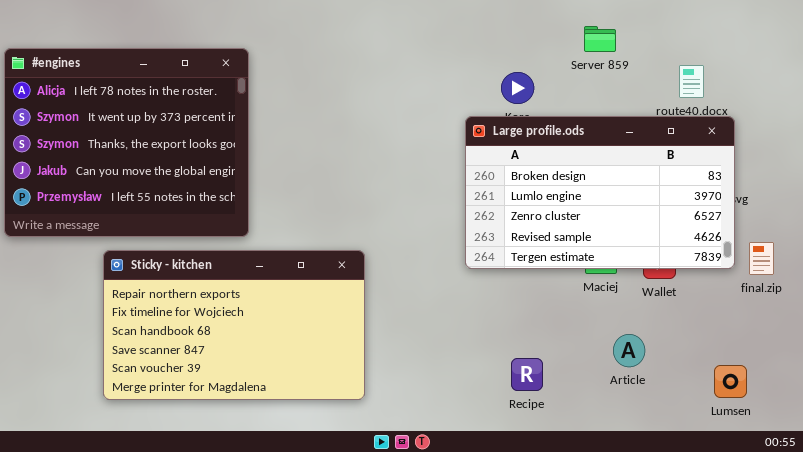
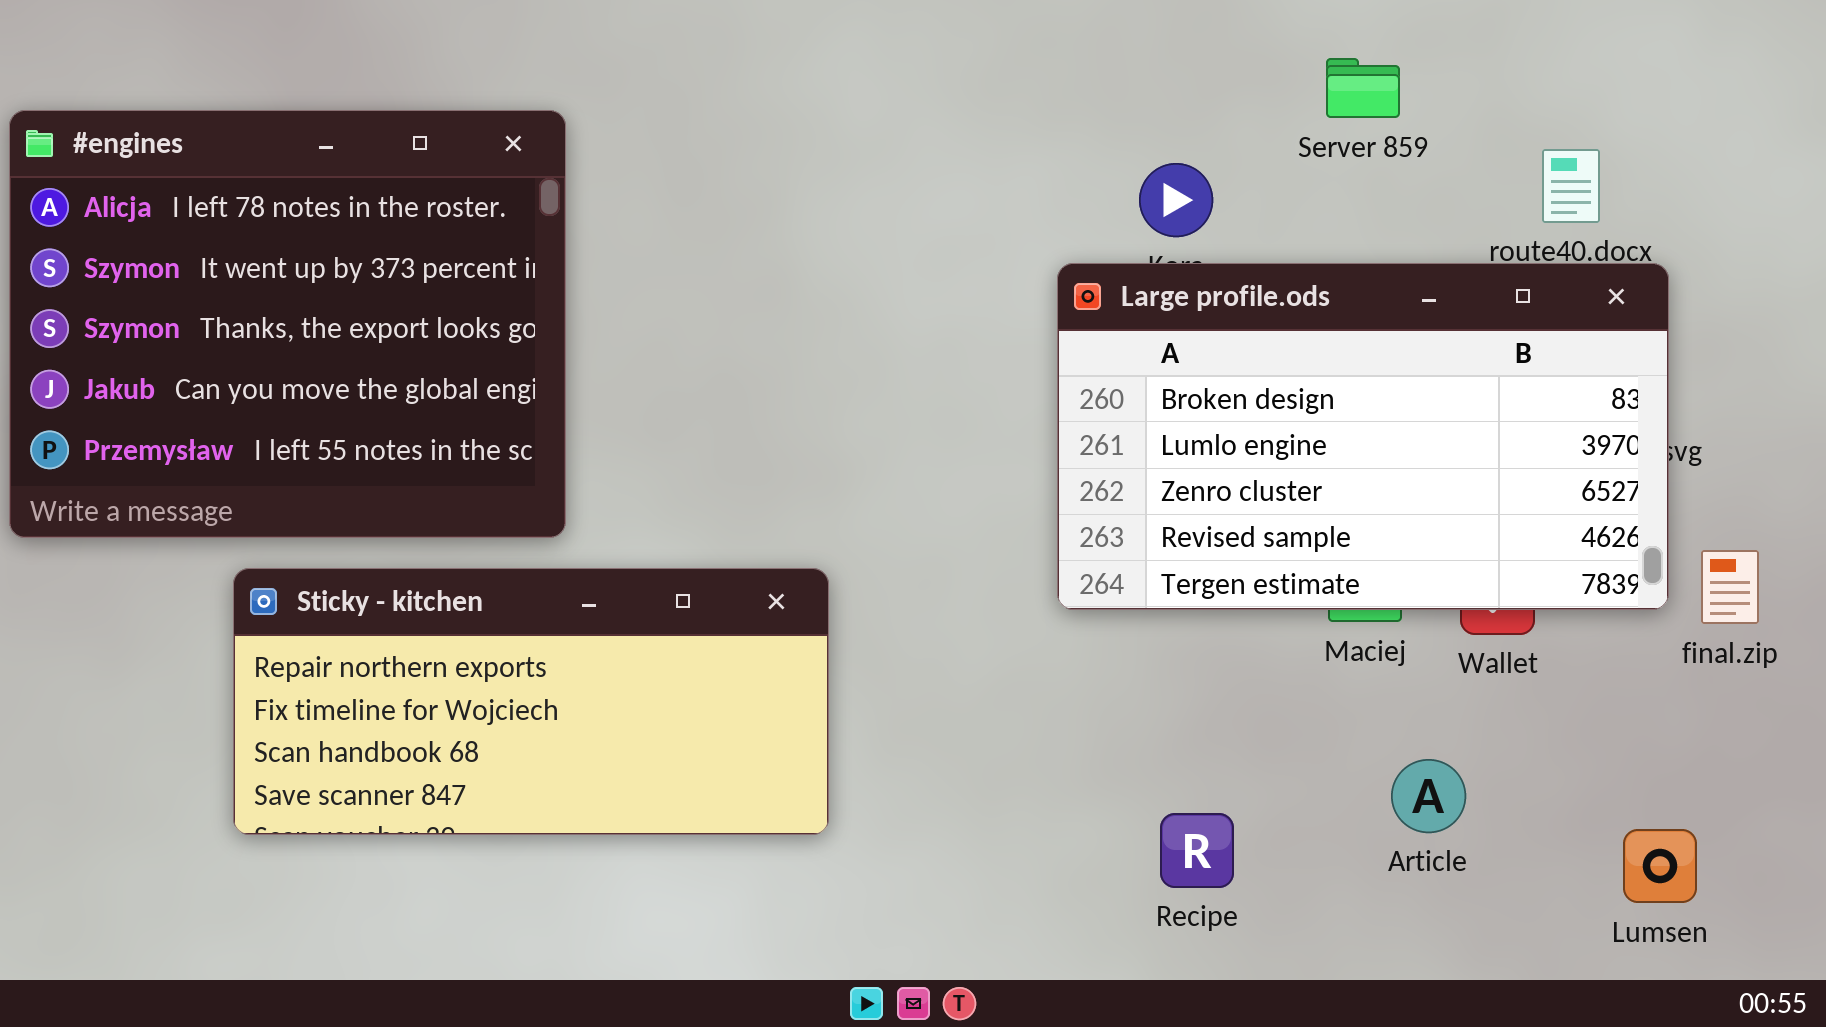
Sticky - kitchen: [103,250,365,400] -> [233,568,829,835], resized

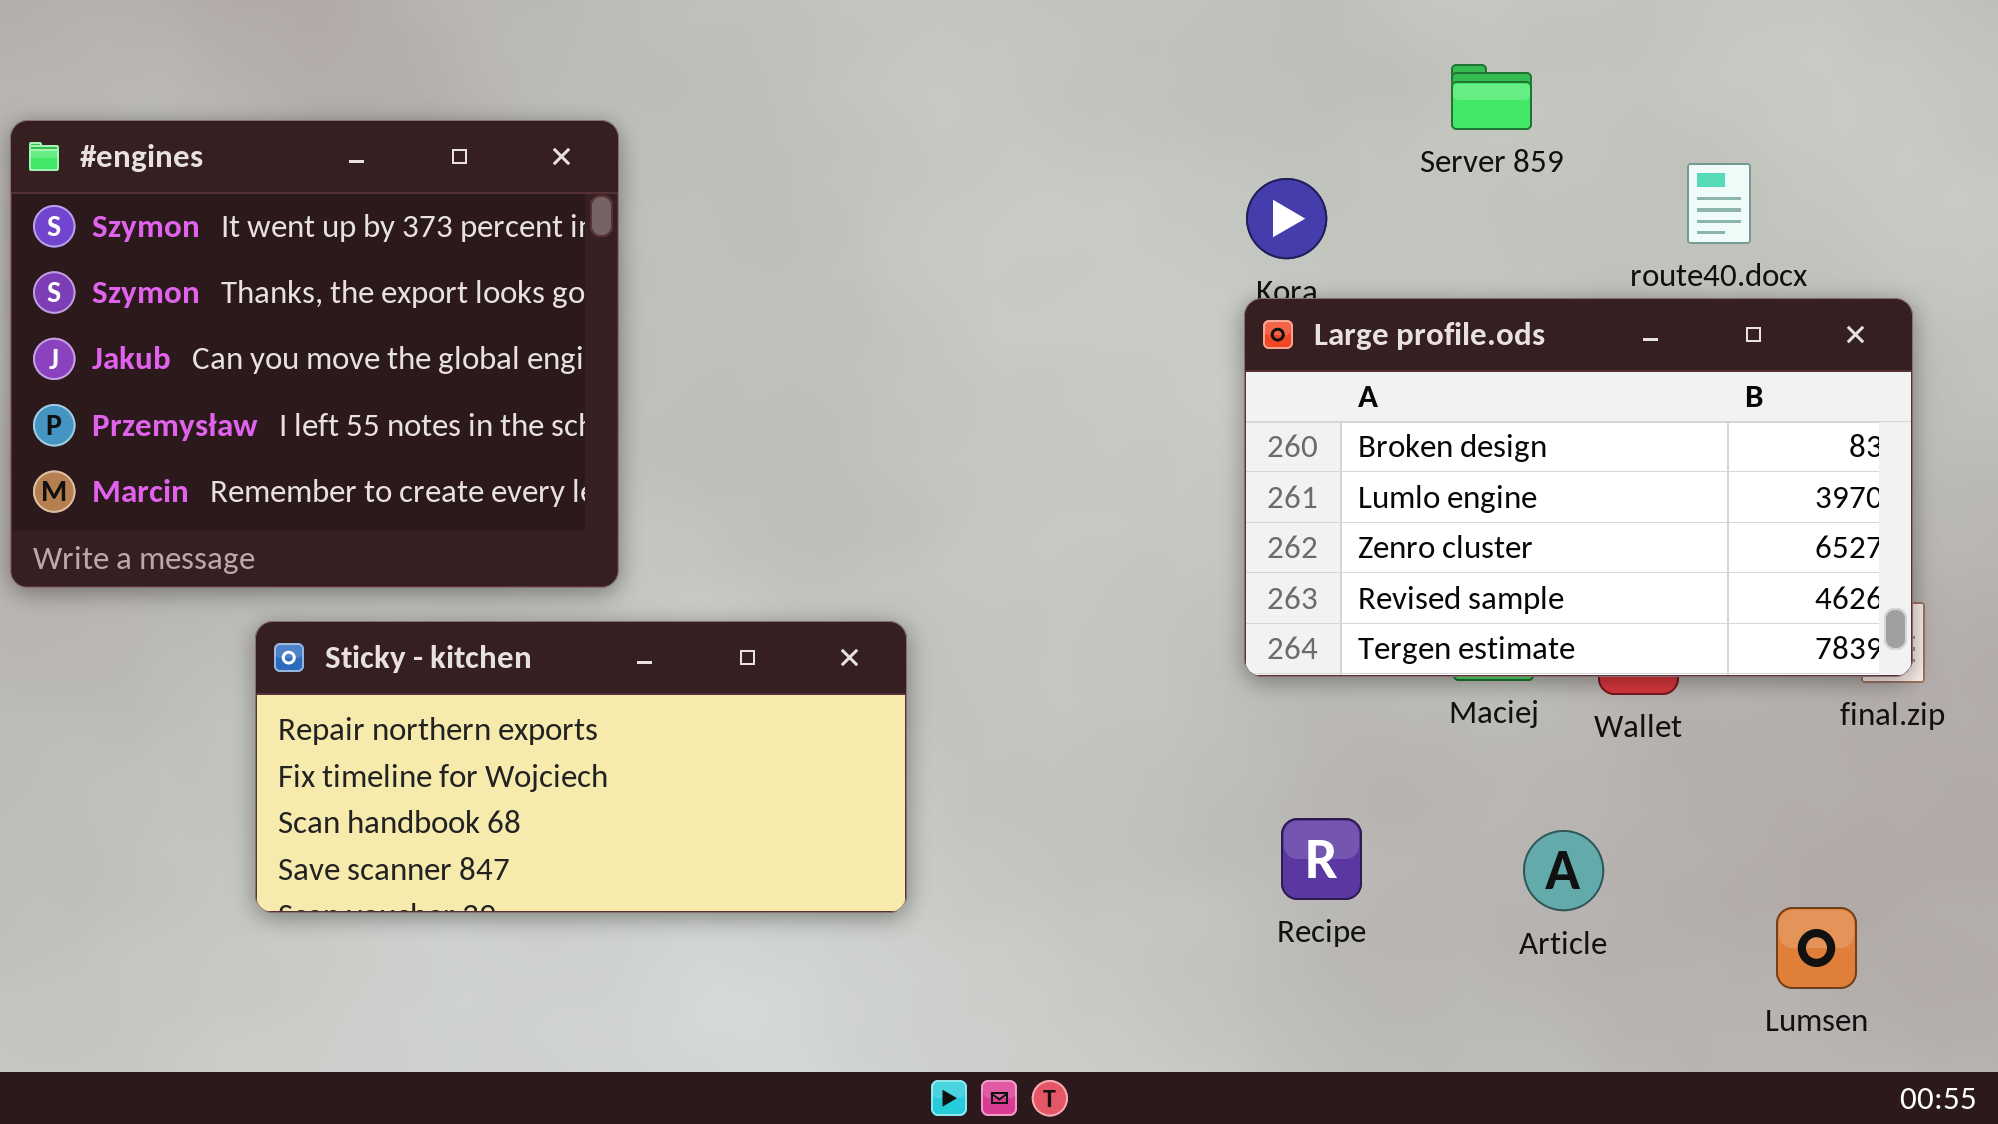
#engines: [9,110,566,538] -> [10,120,619,588], scrolled down 1 row
Large profile.ods: [1057,263,1669,610] -> [1244,298,1913,677], moved
Recipe: [1160,813,1234,888] -> [1281,818,1362,900], moved

